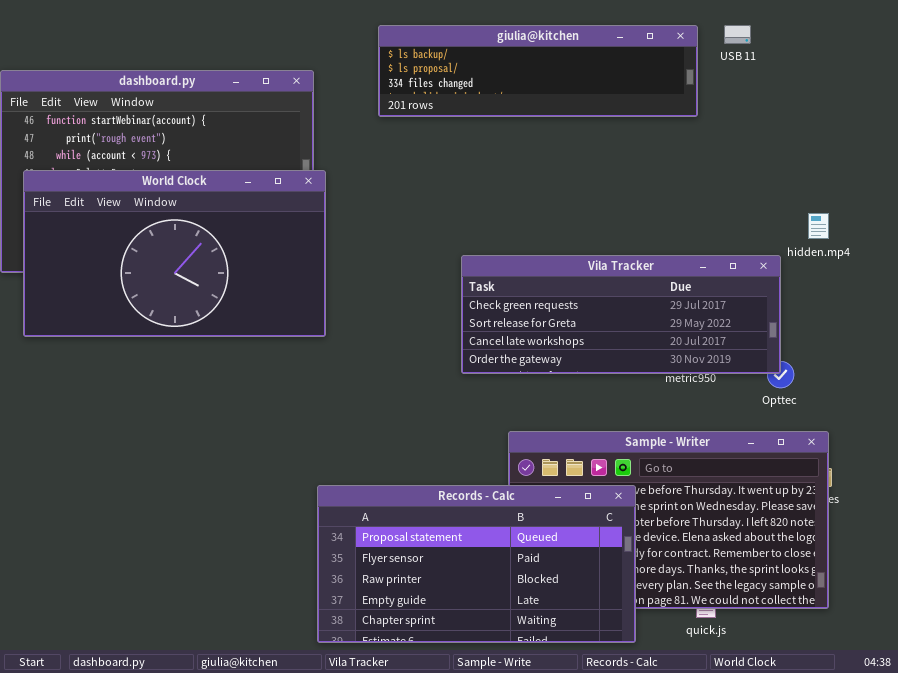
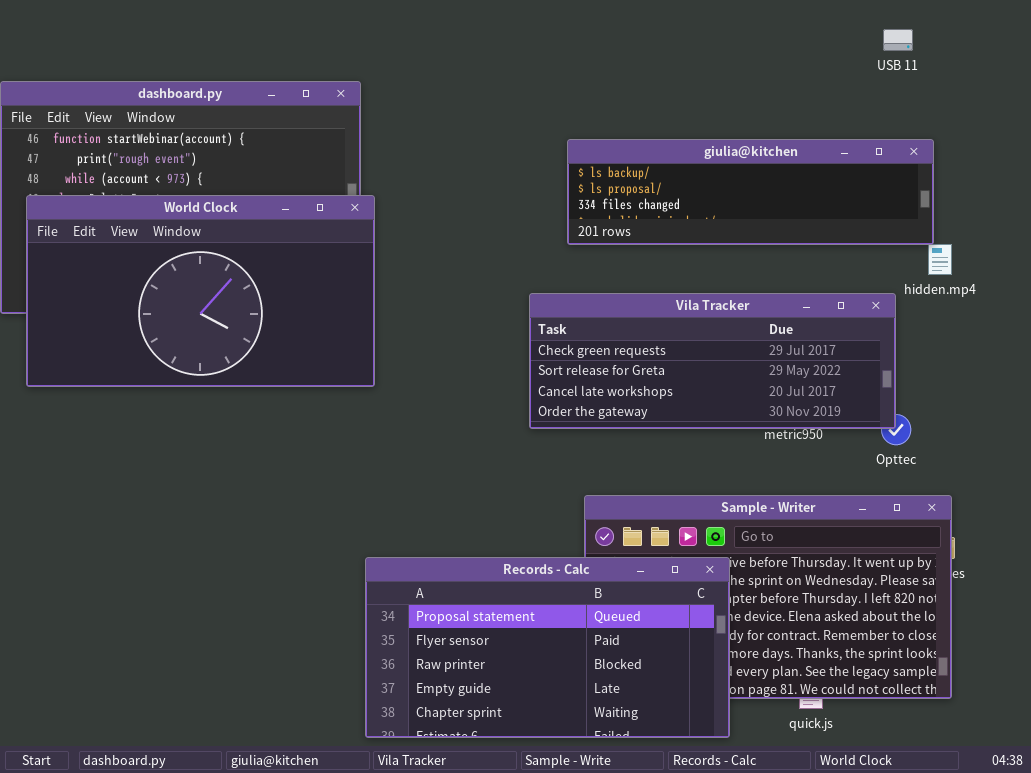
giulia@kitchen: [378,25,698,117] -> [567,139,934,245], moved
USB 11: [724,25,751,44] -> [883,29,913,51], moved

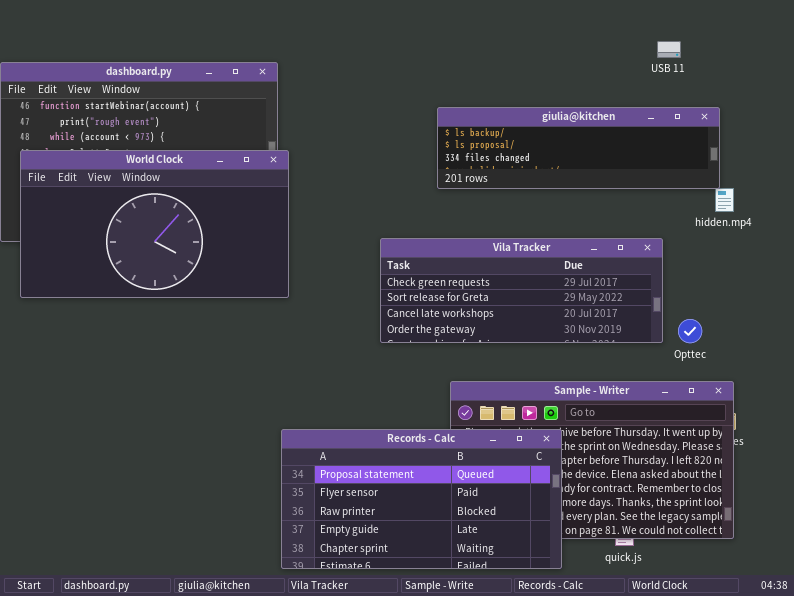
USB 11: [883,29,913,51] -> [657,41,681,58], moved
Vila Tracker: [529,293,896,429] -> [380,238,663,343], moved

